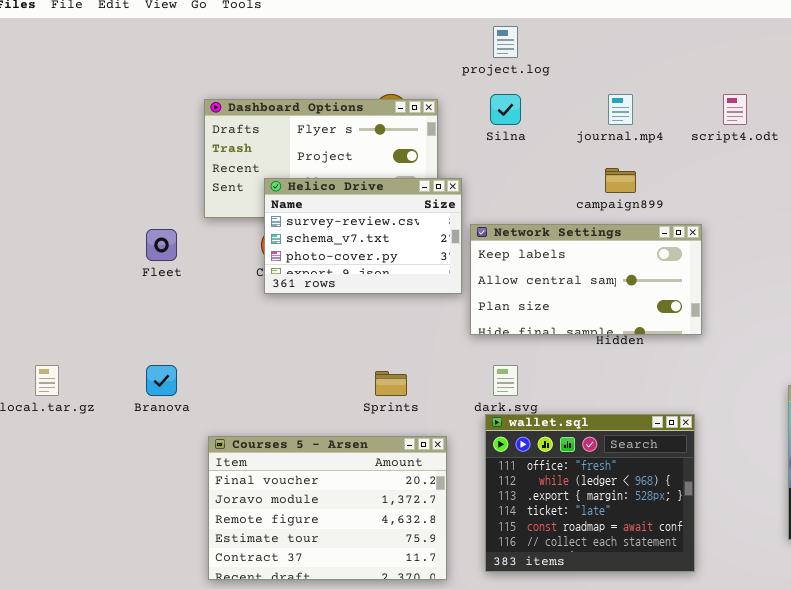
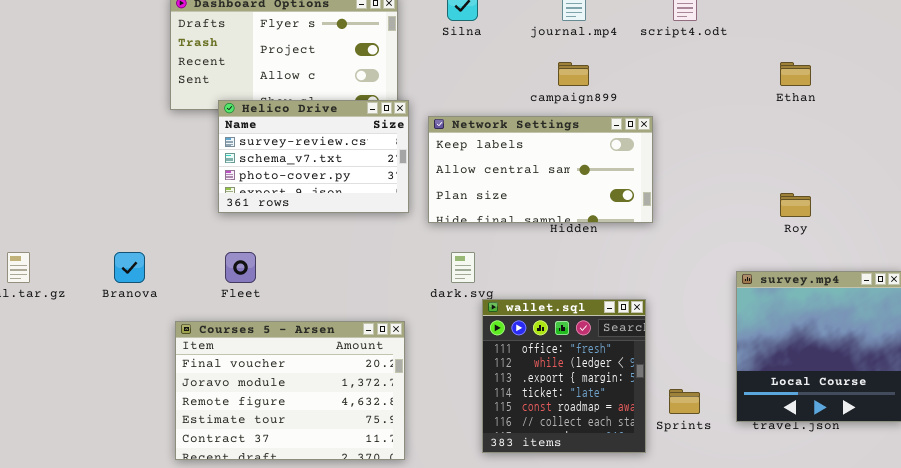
Helico Drive: [264,178,462,294] -> [218,100,409,213], moved
Fleet: [146,229,177,261] -> [225,252,256,283], moved
Sprints: [375,371,407,396] -> [669,389,700,414], moved
wallet.sql: [485,414,695,572] -> [482,299,646,453], resized

